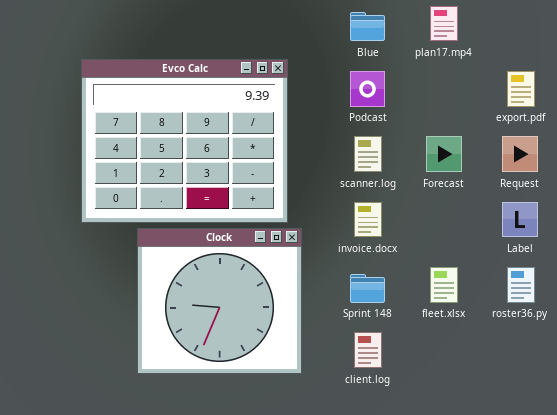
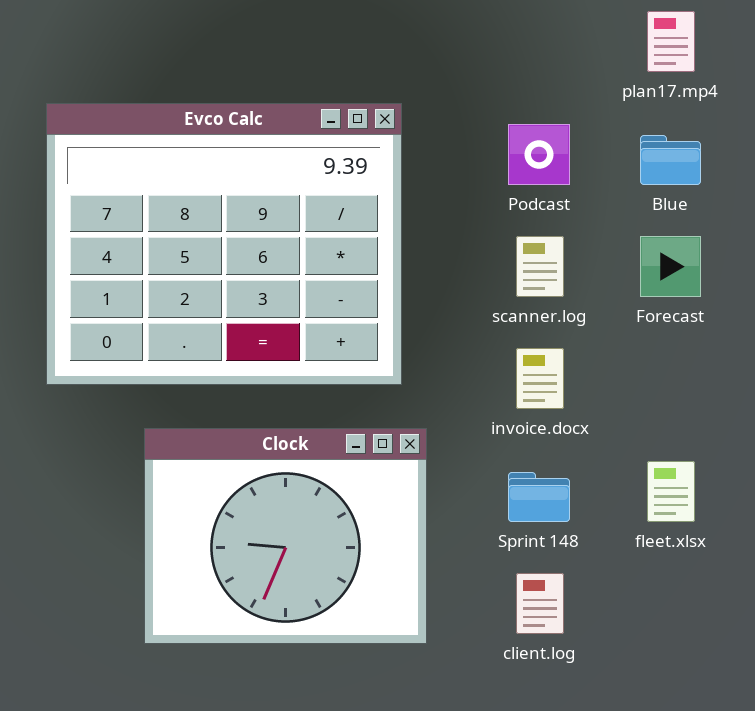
Blue: [350,12,385,41] -> [640,135,701,185], moved
Clock: [137,228,302,374] -> [144,428,427,644], resized

